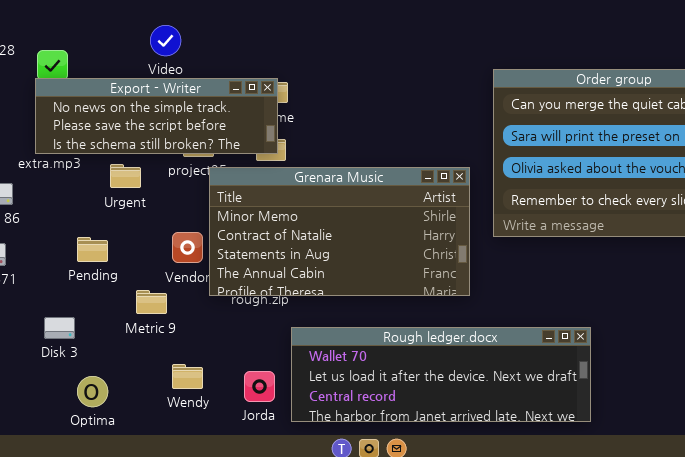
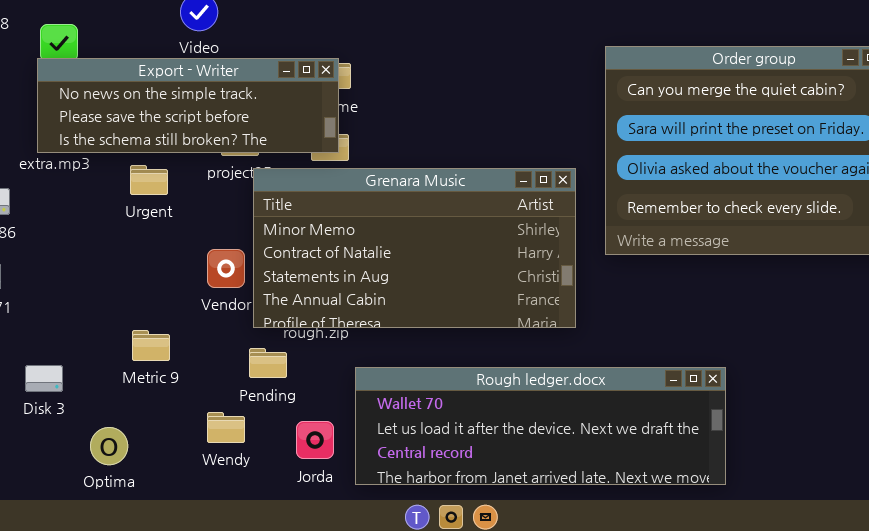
Pending: [77,237,108,262] -> [249,348,287,378], moved
Metric 9: [136,290,167,314] -> [132,330,170,361], moved
Disk 3: [44,317,75,339] -> [25,365,63,392], moved

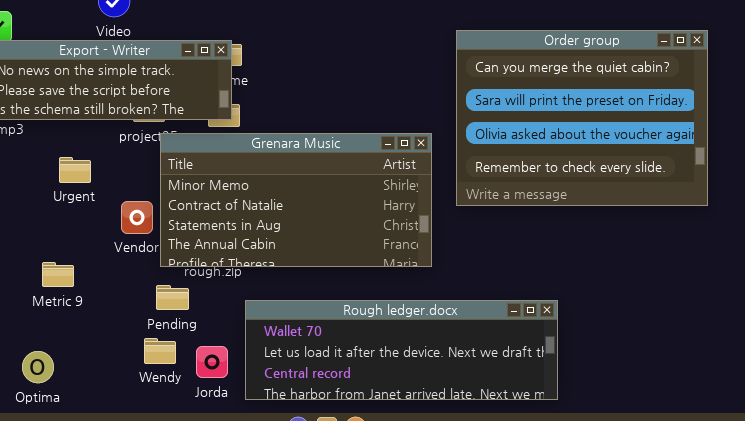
Urgent: [130,165,168,195] -> [59,157,91,183], moved
Metric 9: [132,330,170,361] -> [42,262,74,287], moved
Wendy: [207,412,245,443] -> [144,338,176,364], moved

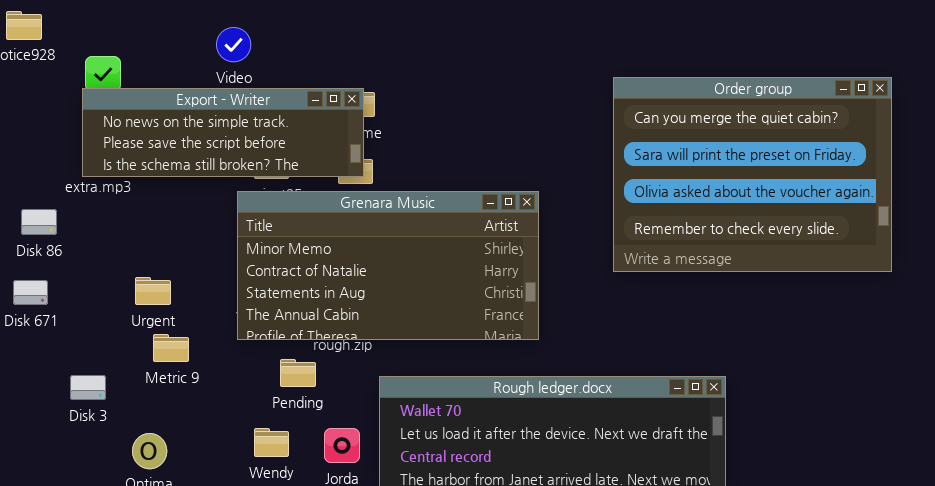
Grenara Music: [160,133,432,267] -> [237,191,539,340], moved
Urgent: [59,157,91,183] -> [135,277,171,305], moved
Wendy: [144,338,176,364] -> [254,428,289,457], moved

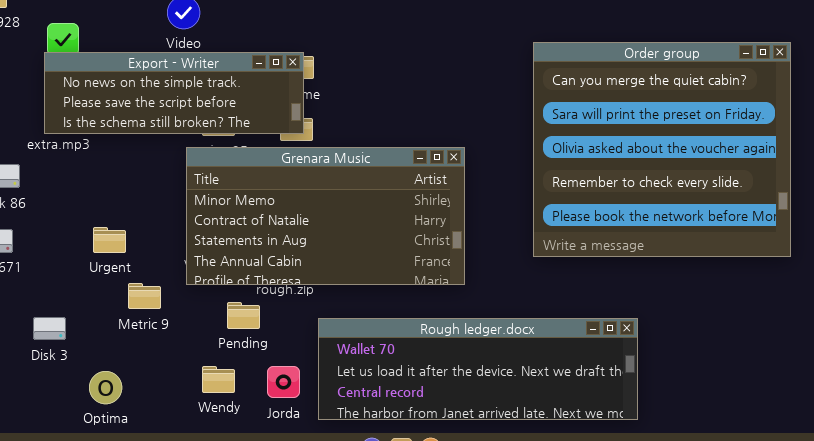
Order group: [613,77,892,272] -> [533,42,791,257], resized
Metric 9: [153,334,189,362] -> [128,283,161,309], moved

